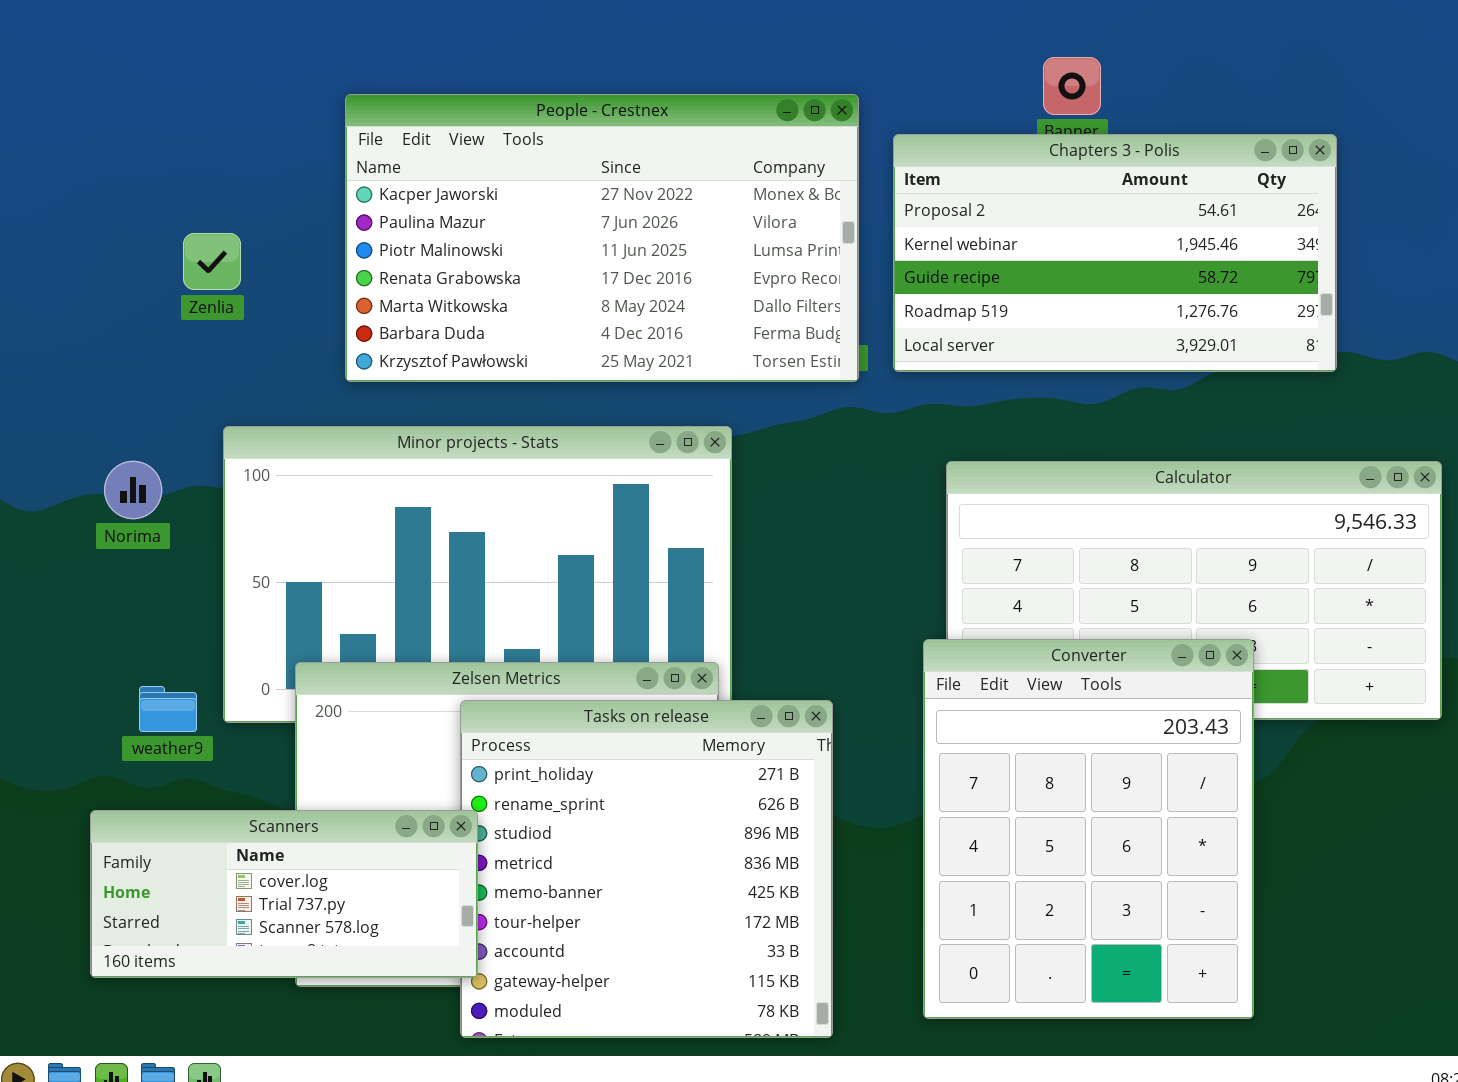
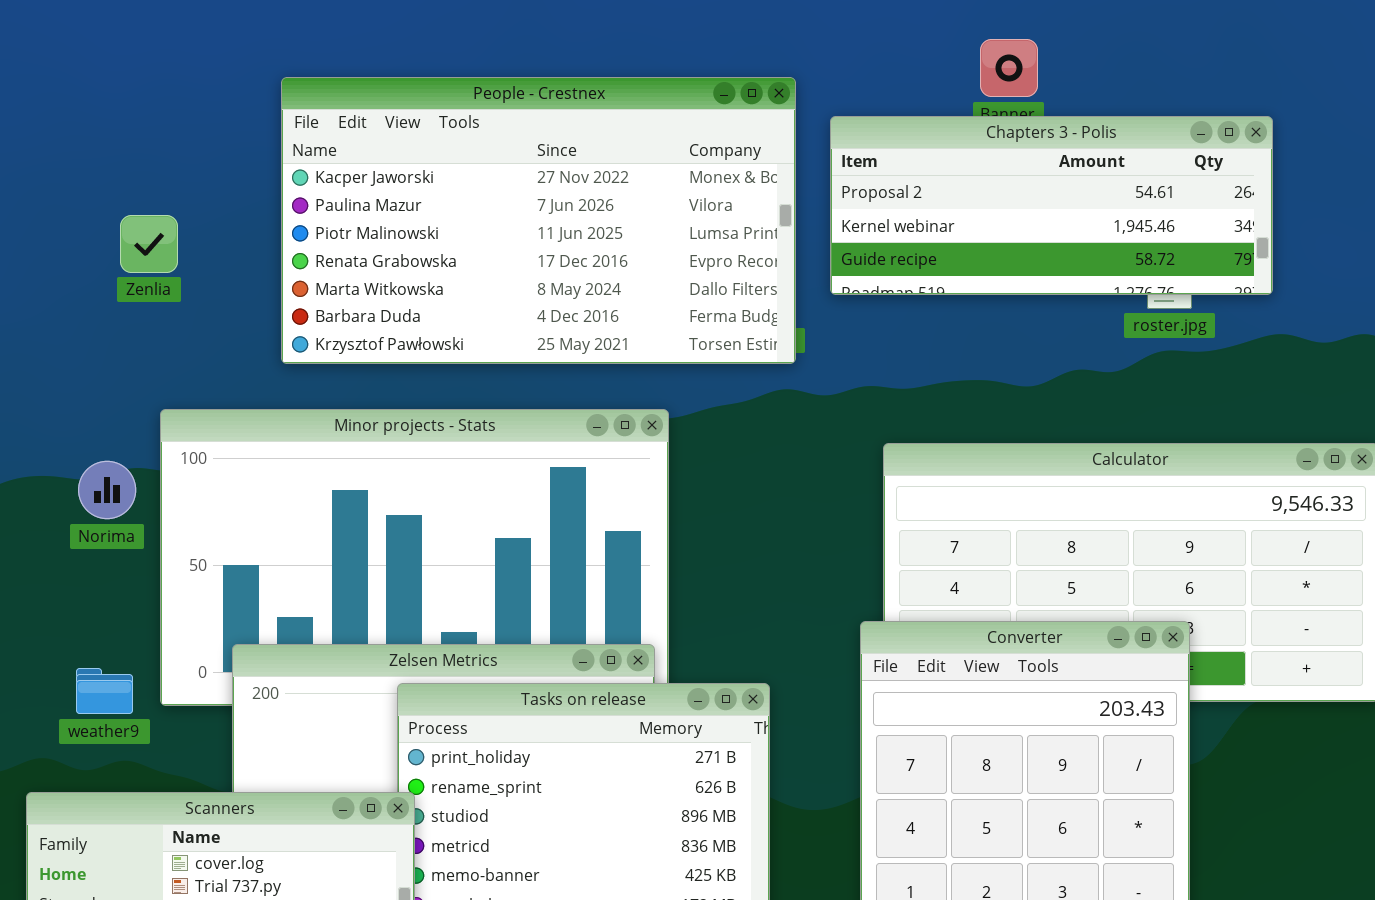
Chapters 3 - Polis: [893,134,1337,372] -> [830,116,1273,295], resized
Norima: [104,461,162,519] -> [78,461,136,519], moved

